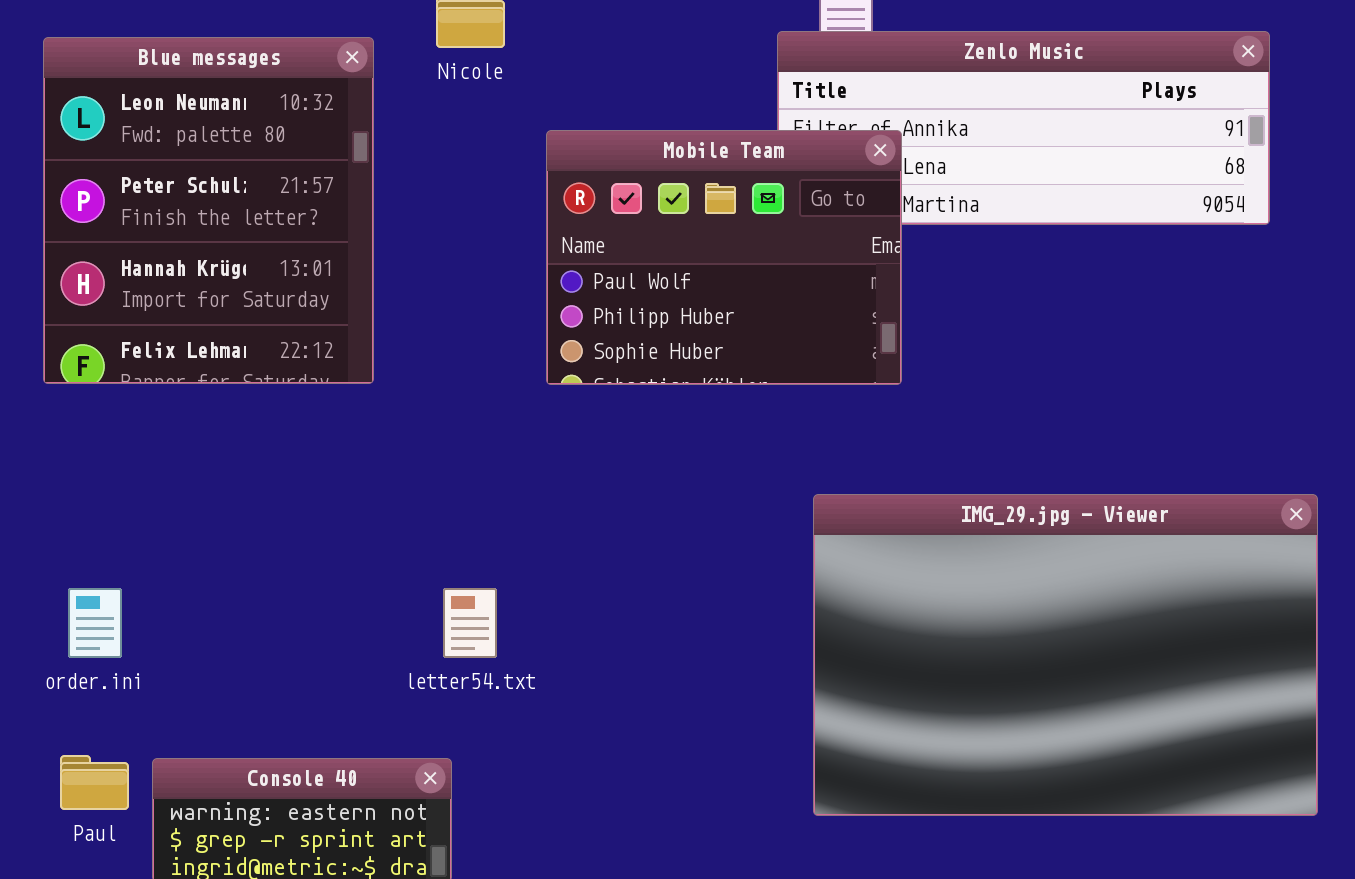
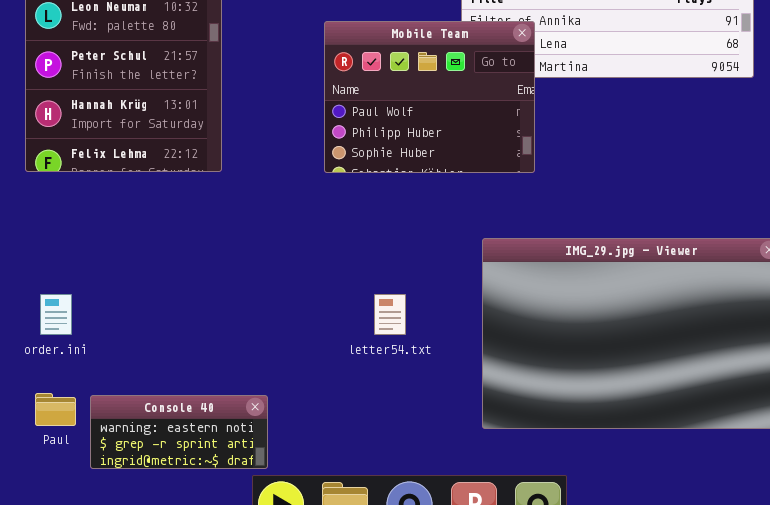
letter54.txt: [443,588,497,658] -> [374,294,406,335], moved

